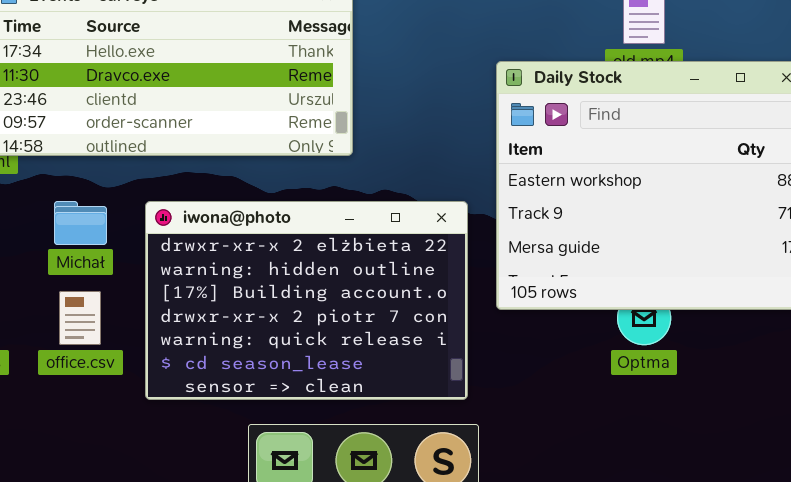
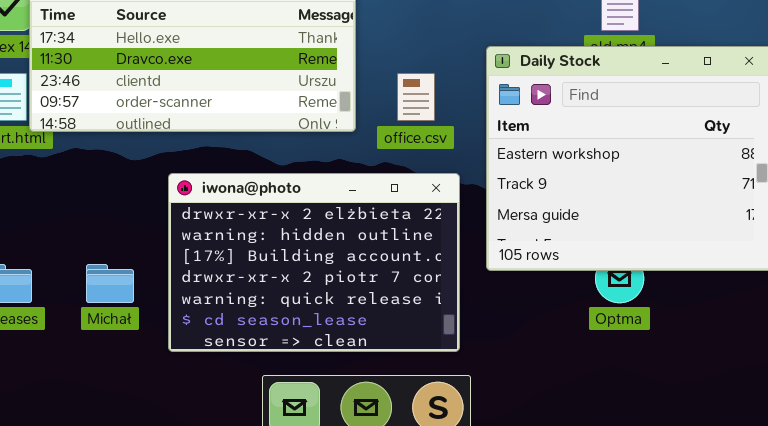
Michał: [54,201,107,245] -> [86,264,134,303], moved
office.csv: [59,291,101,345] -> [397,73,435,121], moved

